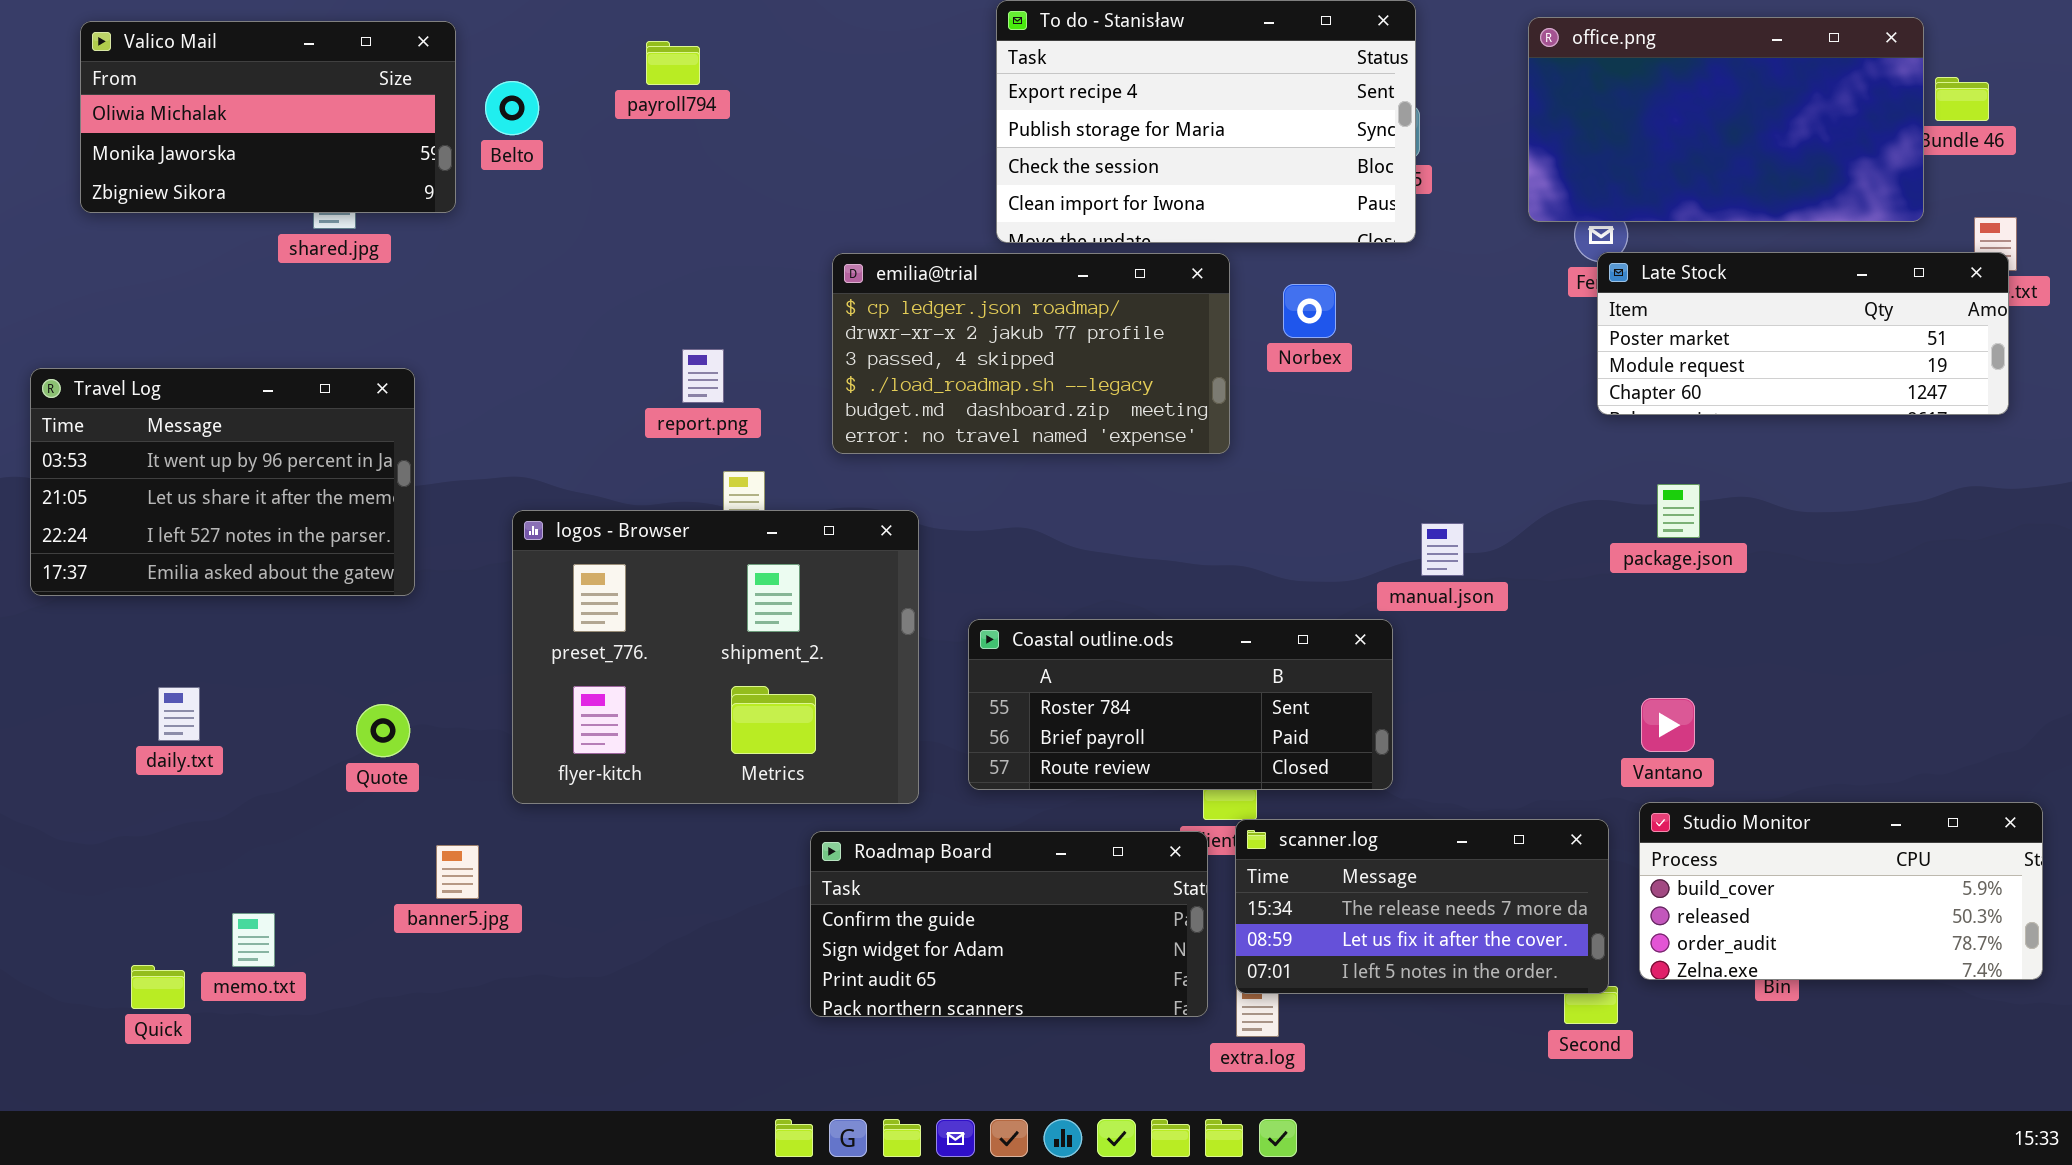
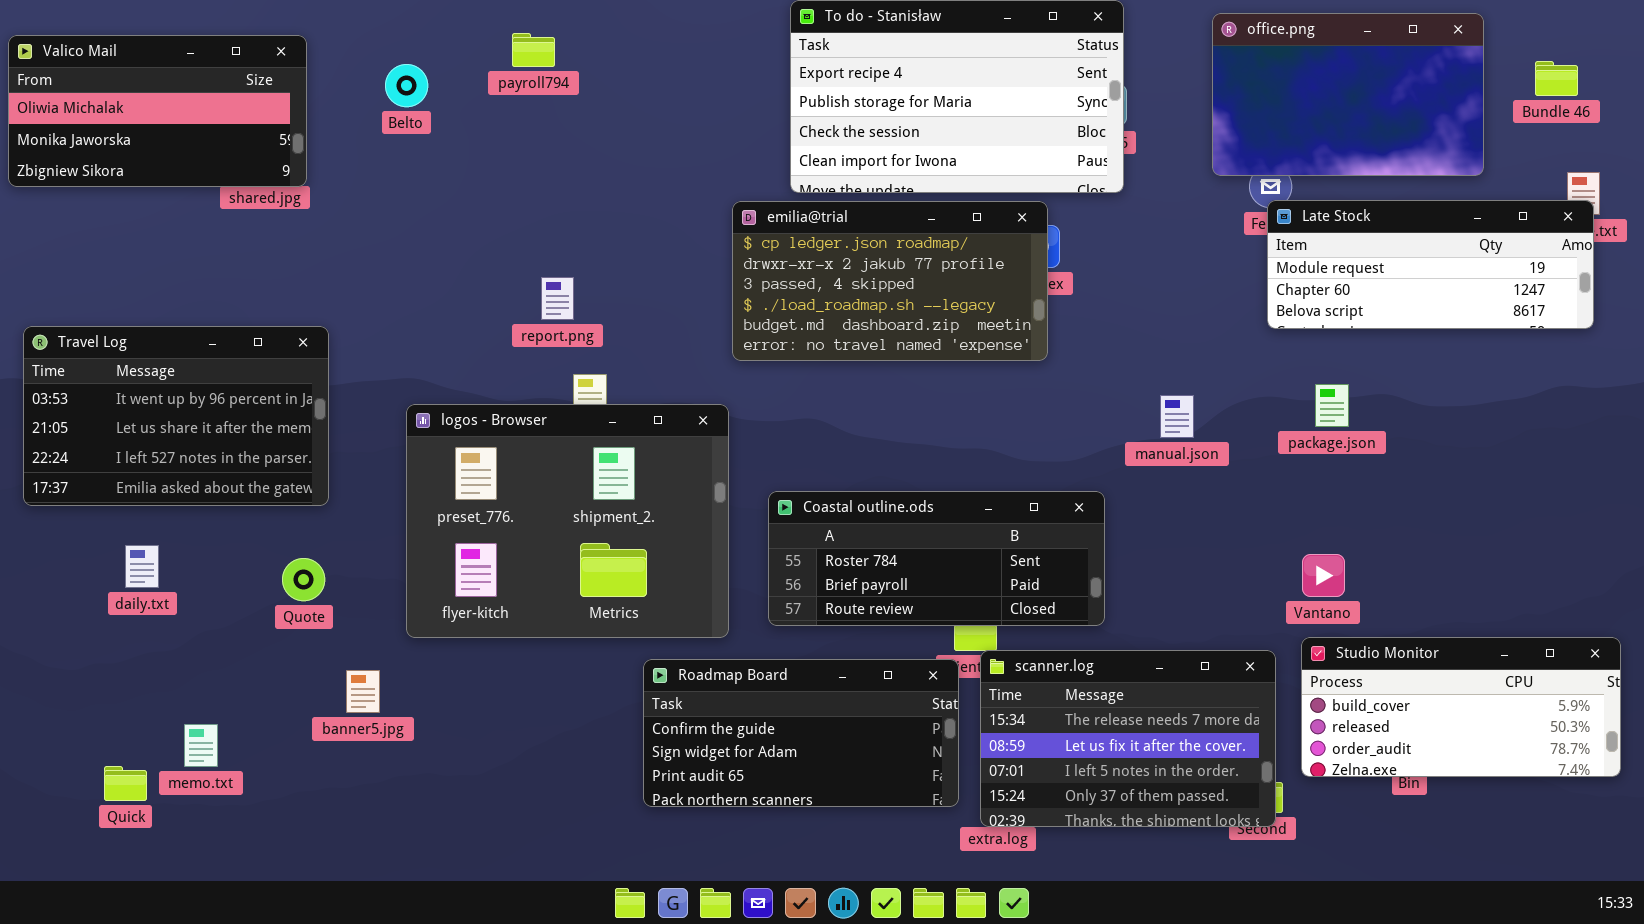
office.png: [1528,17,1924,222] -> [1212,13,1484,176], resized
Valico Mail: [80,21,456,213] -> [8,35,307,187], moved
Late Stock: [1597,252,2009,415] -> [1267,200,1594,329], scrolled down 1 row
emilia@trial: [832,253,1230,454] -> [732,201,1048,361], moved
Travel Log: [30,368,415,596] -> [23,326,329,506], moved
manual.json: [1421,523,1464,576] -> [1160,395,1194,438], moved
scanner.log: [1235,819,1609,994] -> [980,650,1276,827], resized

